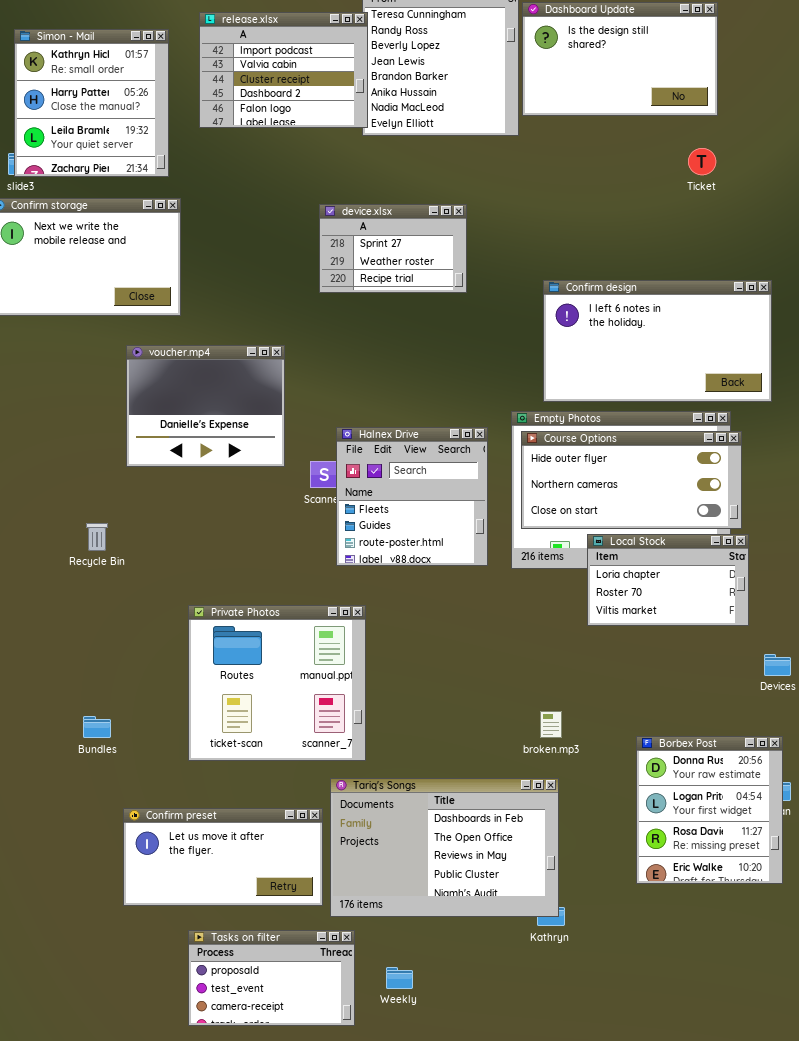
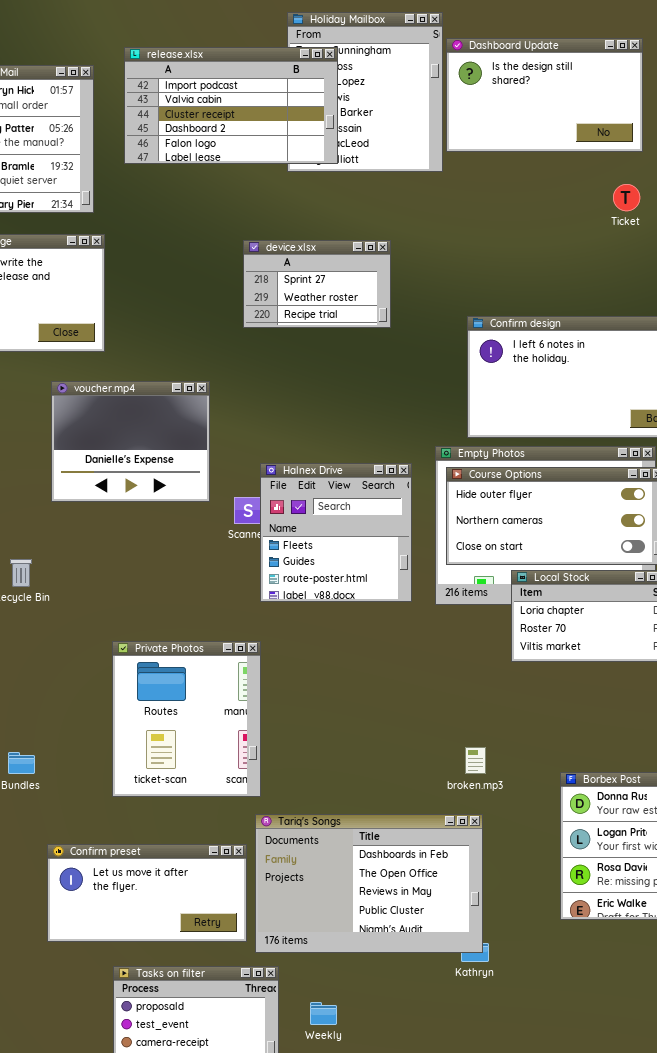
release.xlsx: [199,12,368,128] -> [124,47,338,164], resized
Private Photos: [188,605,366,761] -> [112,641,261,797], resized

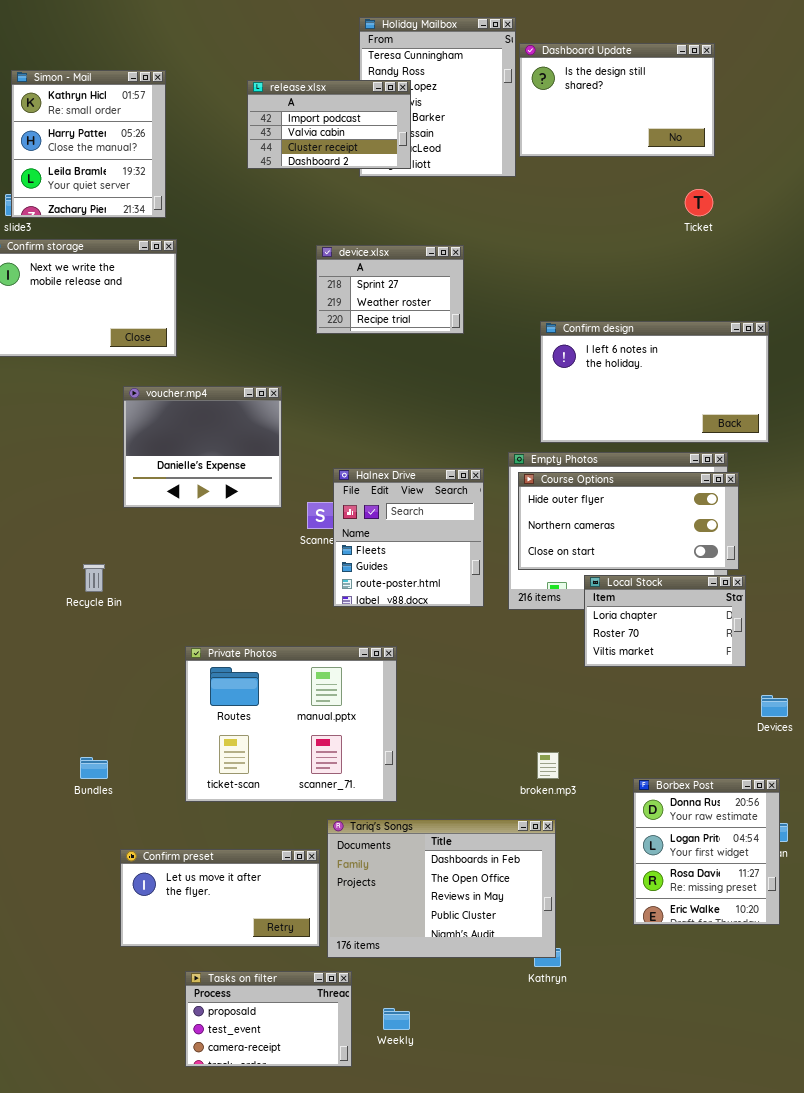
release.xlsx: [124,47,338,164] -> [247,80,411,169], resized
Private Photos: [112,641,261,797] -> [185,646,397,802], resized

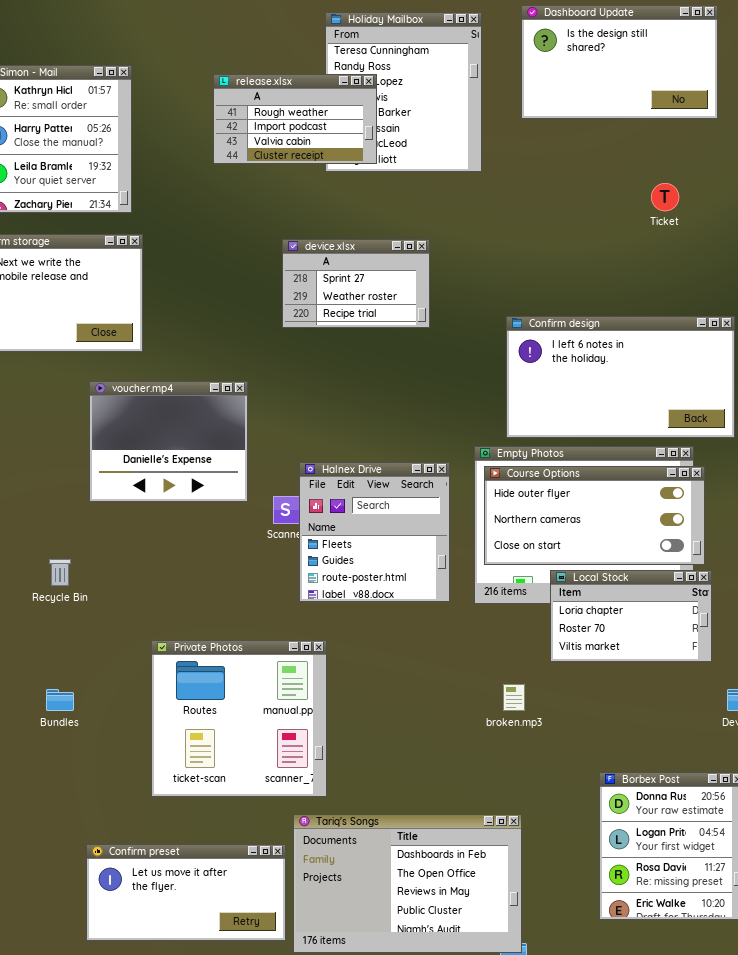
Dashboard Update: [519,43,715,157] -> [521,5,718,119], moved
release.xlsx: [247,80,411,169] -> [213,74,377,164], scrolled up 1 row
Private Photos: [185,646,397,802] -> [151,640,327,797], resized
broken.mp3: [537,752,559,779] -> [503,684,525,711], moved
Bundles: [80,757,108,779] -> [46,689,74,711], moved

